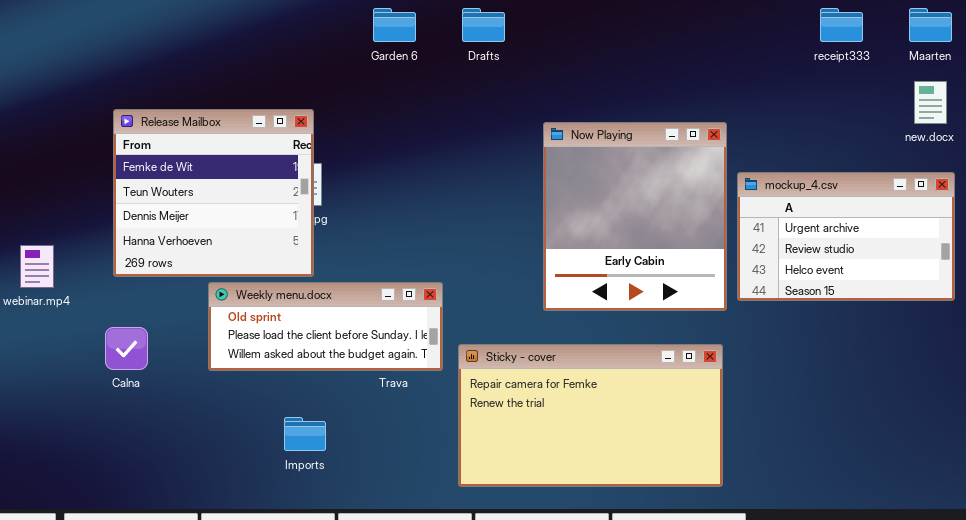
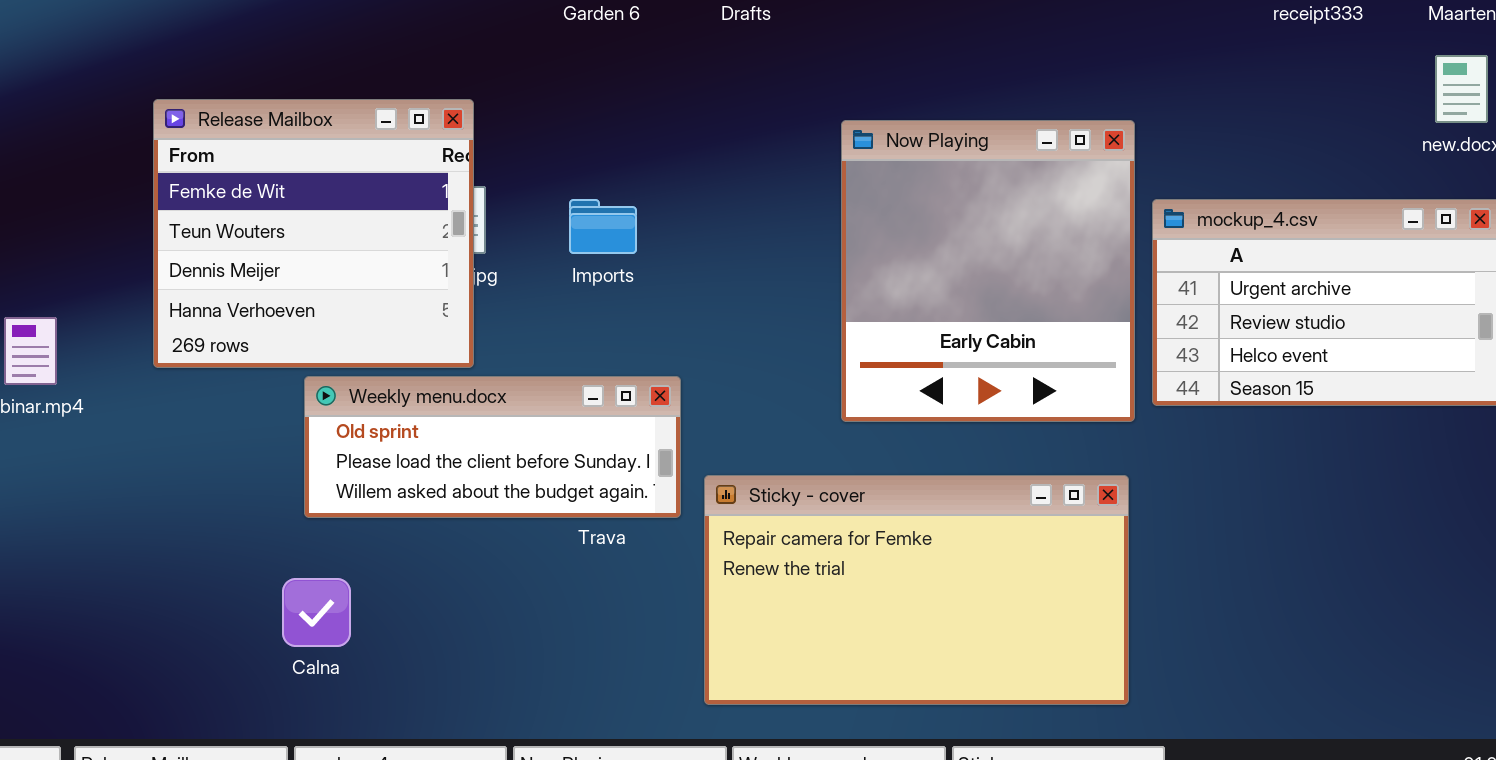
Calna: [105,327,148,370] -> [282,578,351,647], moved
Imports: [284,417,326,451] -> [569,199,637,254], moved

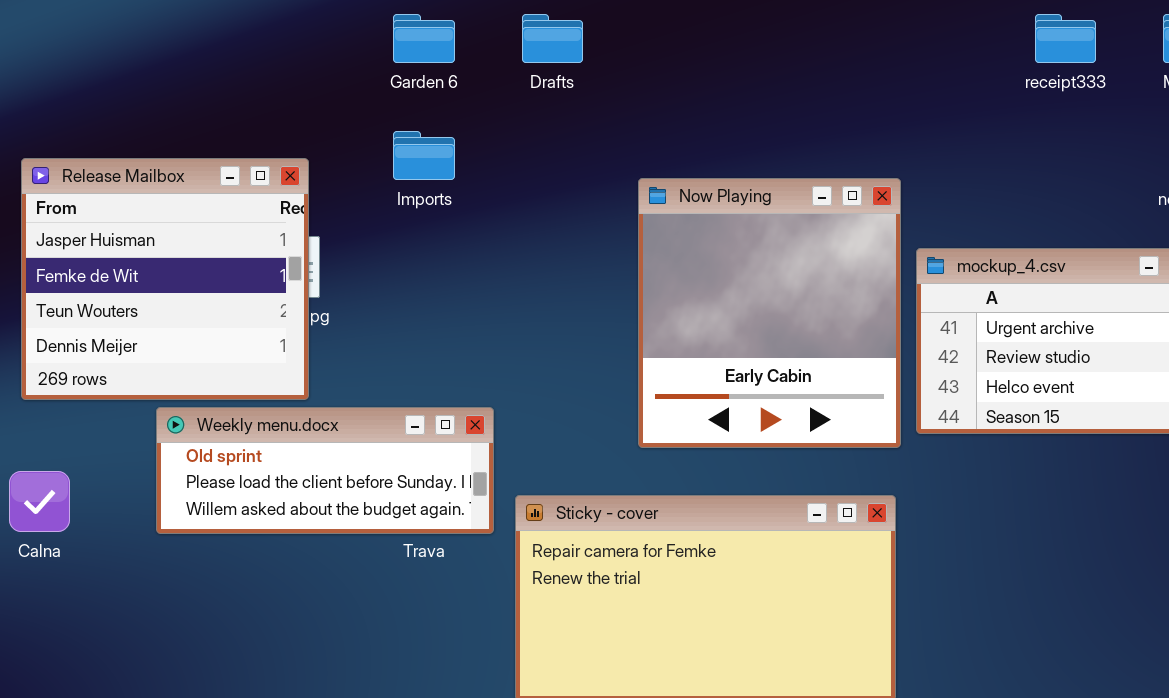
Release Mailbox: [153,99,474,368] -> [21,158,309,400], scrolled up 1 row
Imports: [569,199,637,254] -> [393,131,455,180], moved
Calna: [282,578,351,647] -> [9,471,70,532], moved

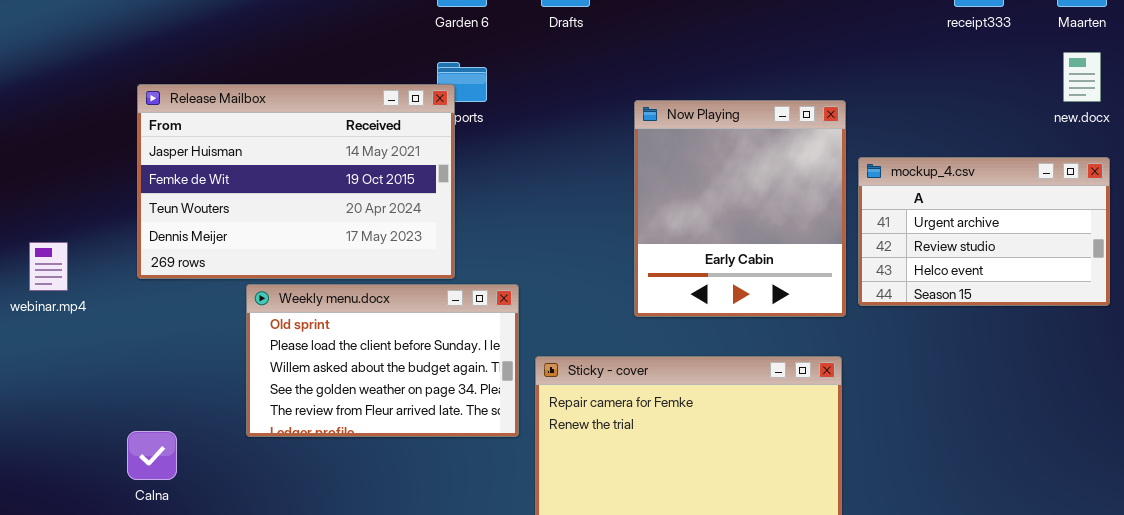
Release Mailbox: [21,158,309,400] -> [137,84,455,279], resized
Weekly menu.docx: [156,407,494,534] -> [246,284,519,437], resized
Calna: [9,471,70,532] -> [127,431,177,480], moved

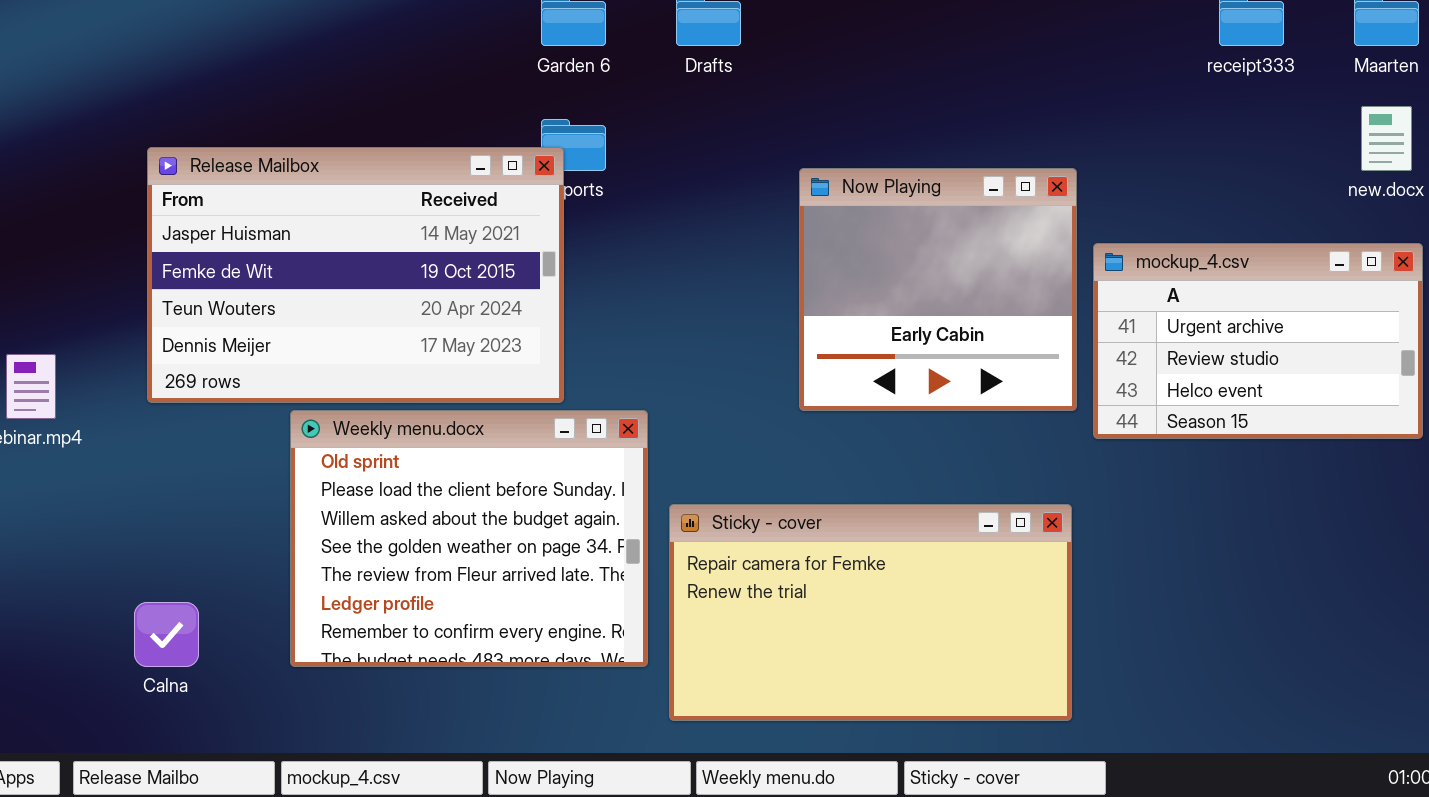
Now Playing: [634,100,846,317] -> [799,168,1077,411], resized
Weekly menu.docx: [246,284,519,437] -> [290,410,648,667], resized

